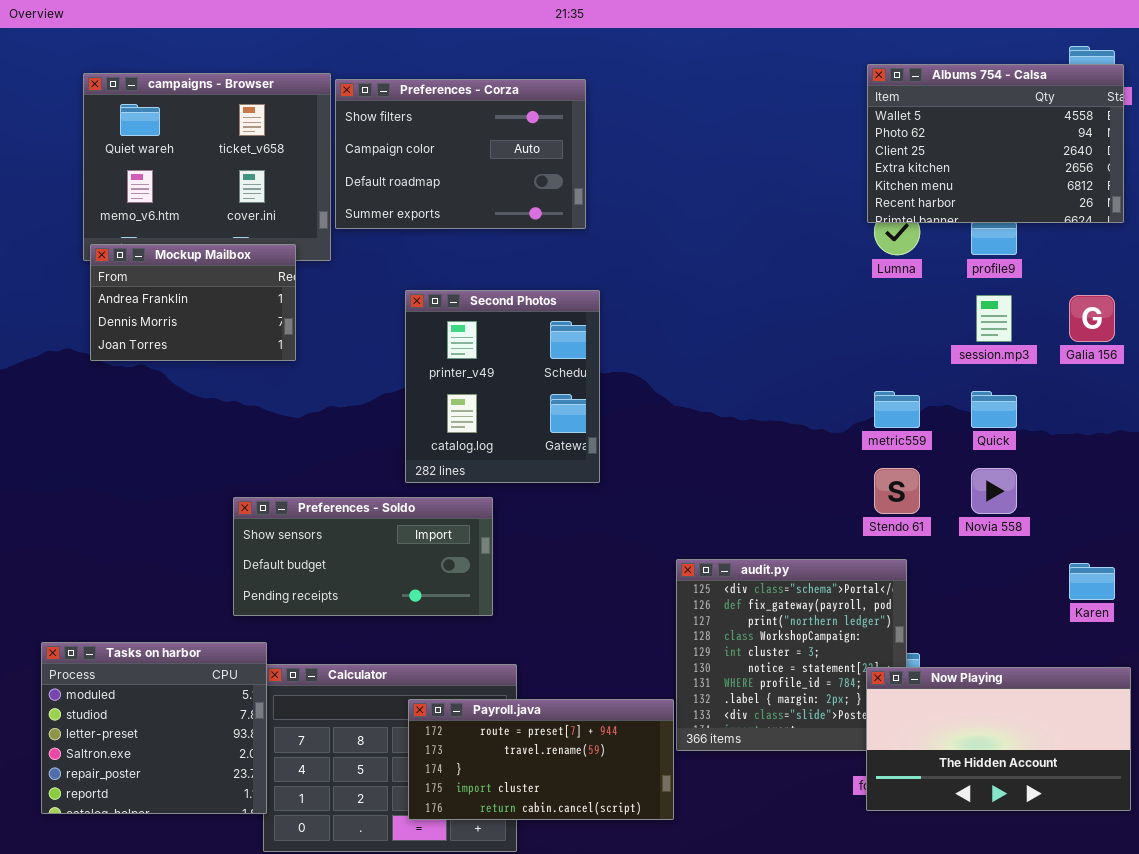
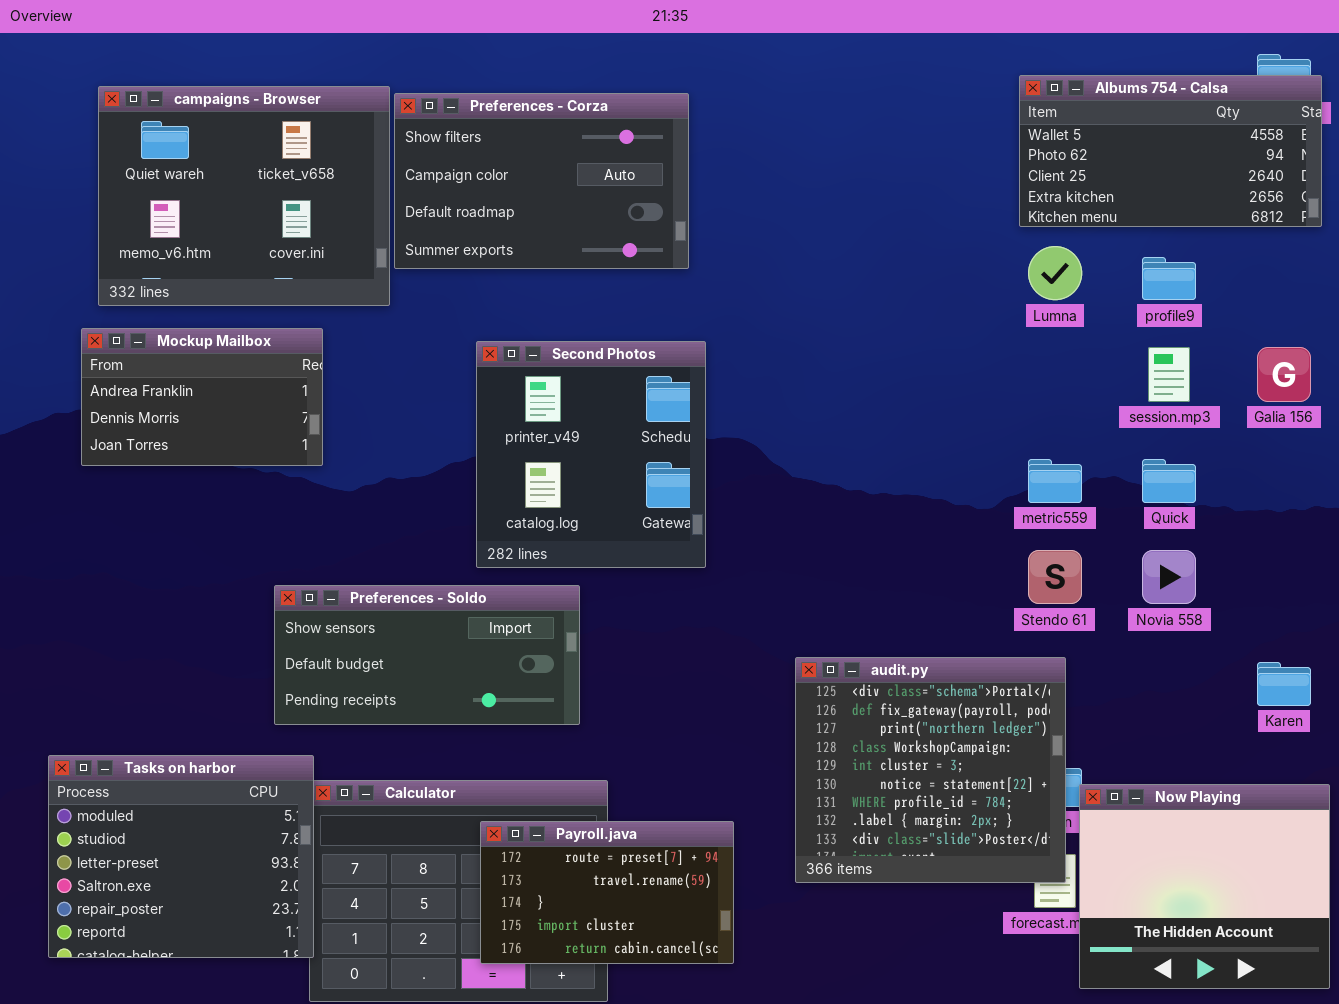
Albums 754 - Calsa: [867,64,1124,223] -> [1019,75,1322,227], resized
Mockup Mailbox: [90,244,296,361] -> [81,328,323,466], moved
Now Playing: [866,667,1131,811] -> [1079,784,1330,989], resized
Payroll.java: [408,699,674,820] -> [480,821,734,964], resized

